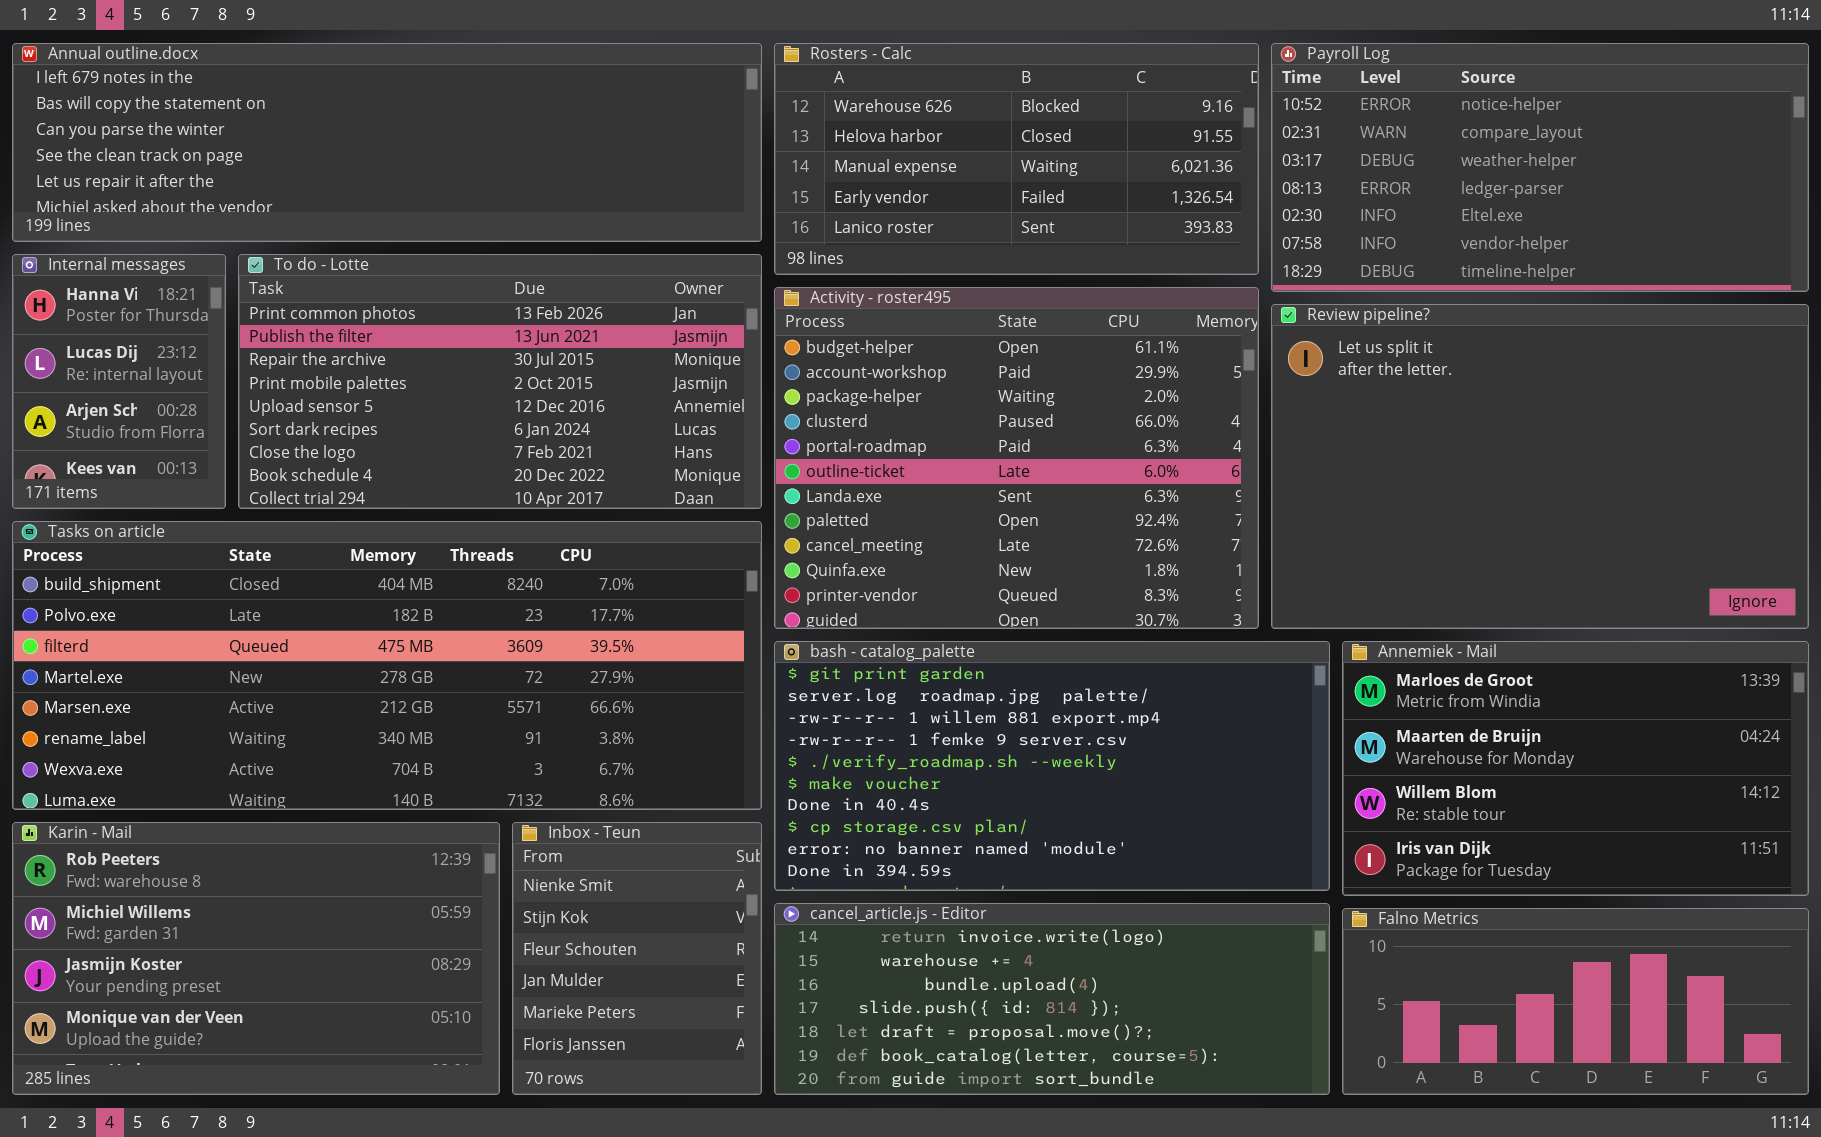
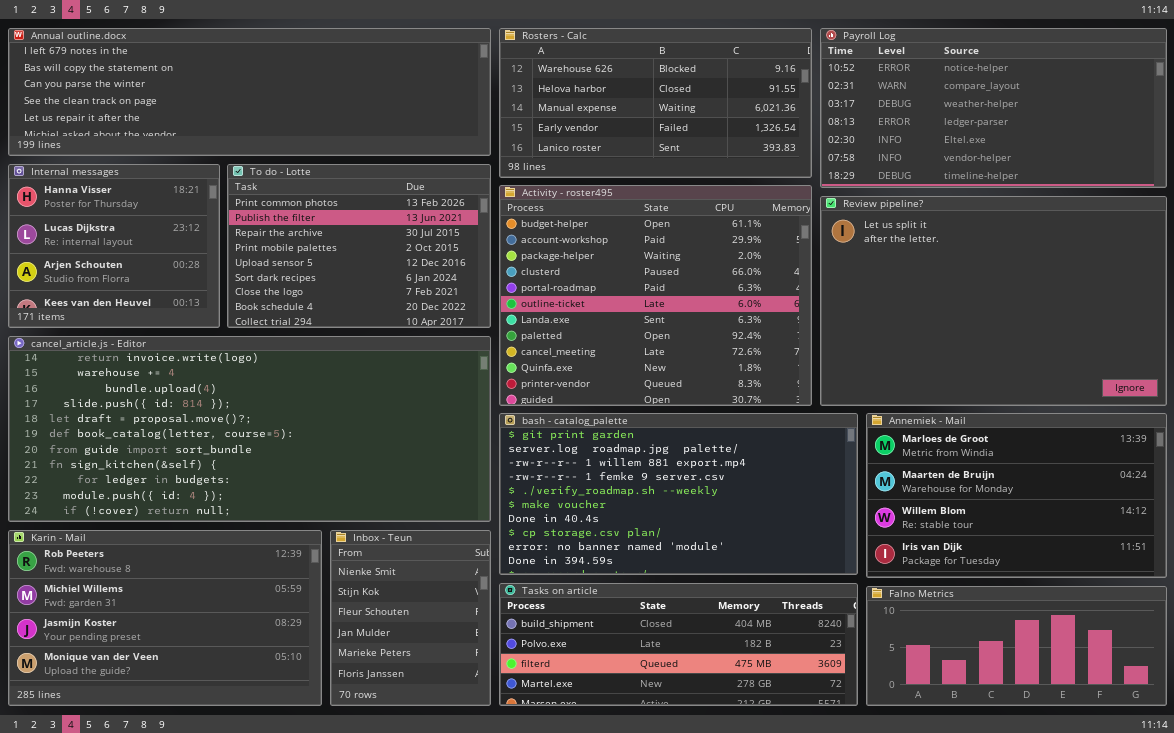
Internal messages: [12,254,226,509] -> [8,164,220,328], resized
To do - Lotte: [238,254,762,509] -> [227,164,491,328], resized
Tasks on article: [12,521,762,810] -> [499,583,858,706], moved, resized
cancel_article.js - Editor: [774,903,1330,1095] -> [8,336,491,522], moved, resized

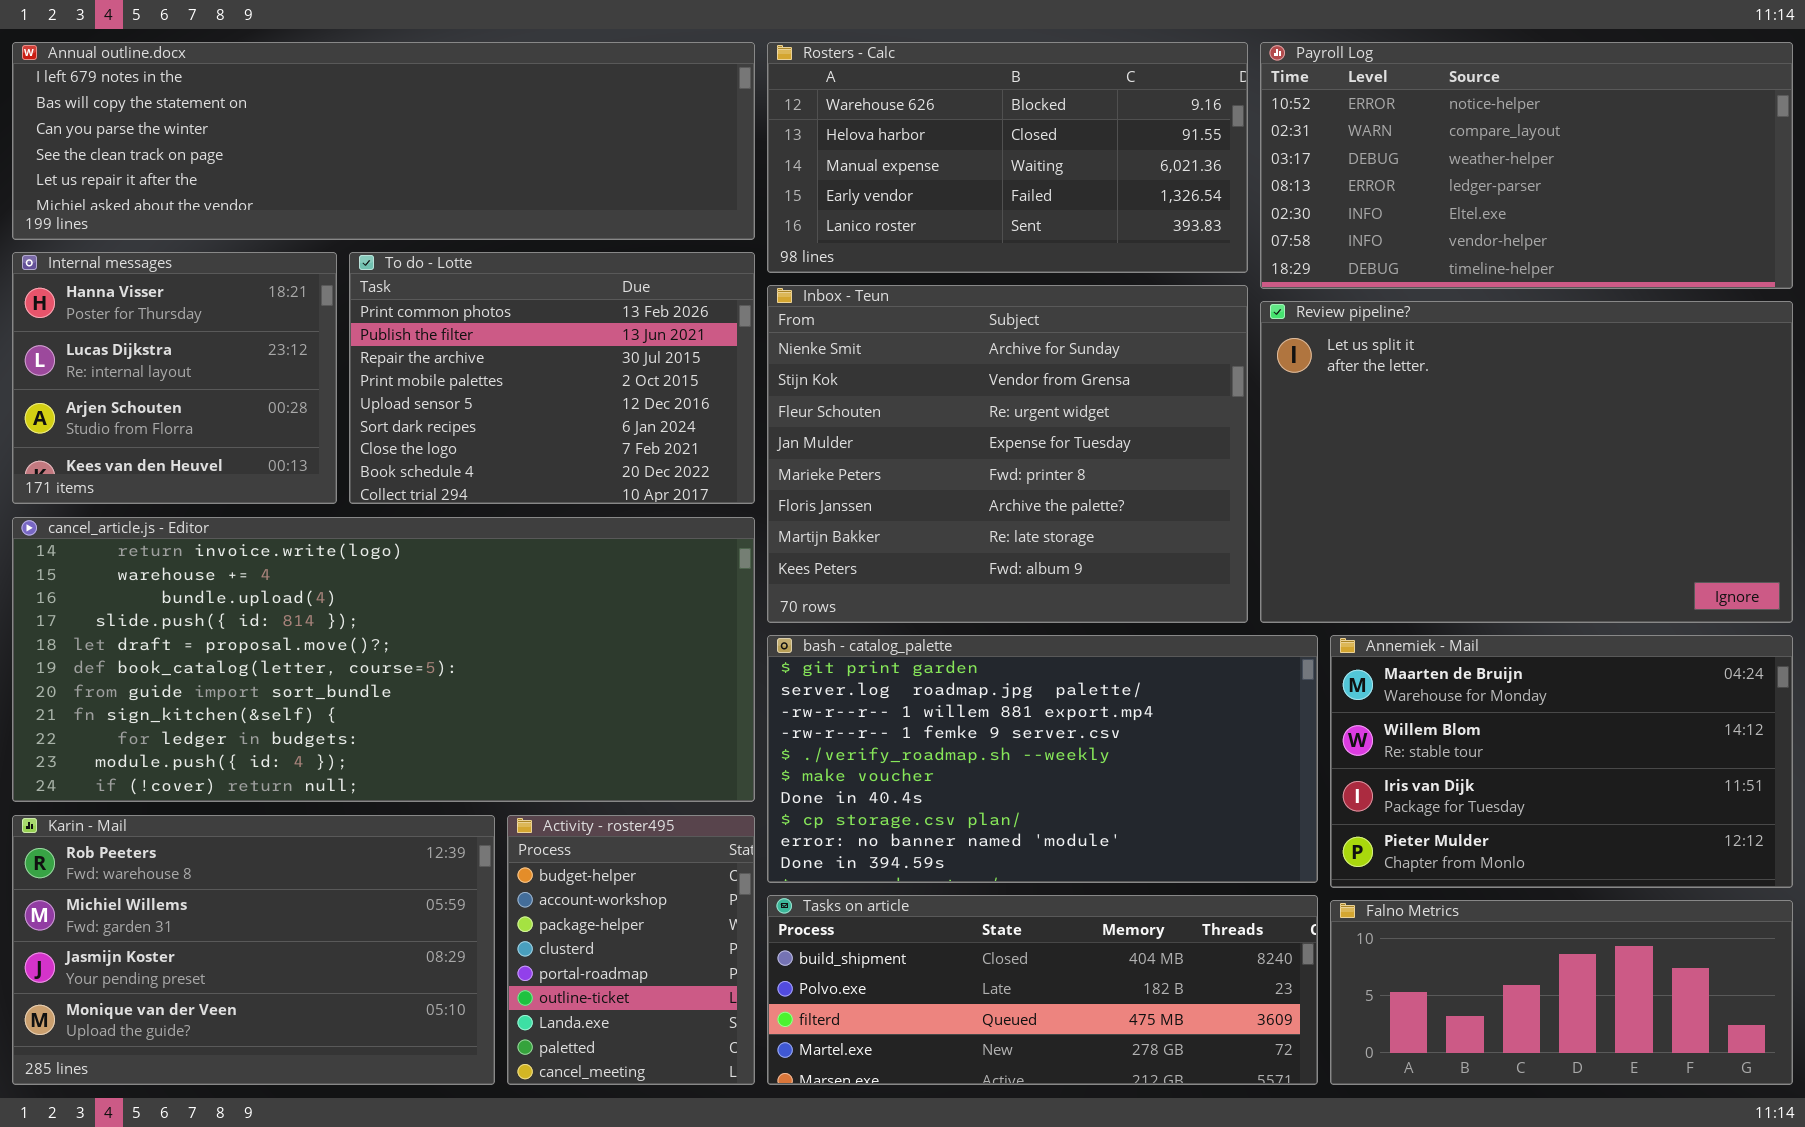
Activity - roster495: [499,185,812,406] -> [507,815,755,1085], moved, resized
Annemiek - Mail: [866,413,1167,578] -> [1330,635,1793,888], scrolled down 1 row
Inbox - Teun: [330,530,491,706] -> [767,285,1248,623], moved, resized

